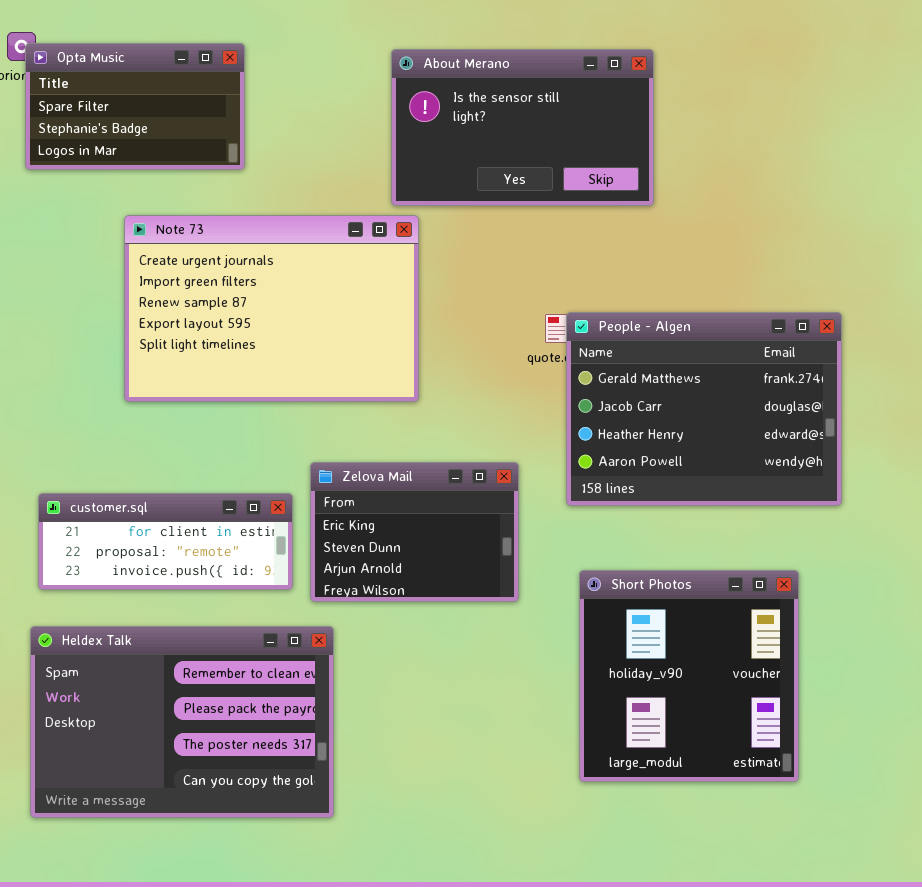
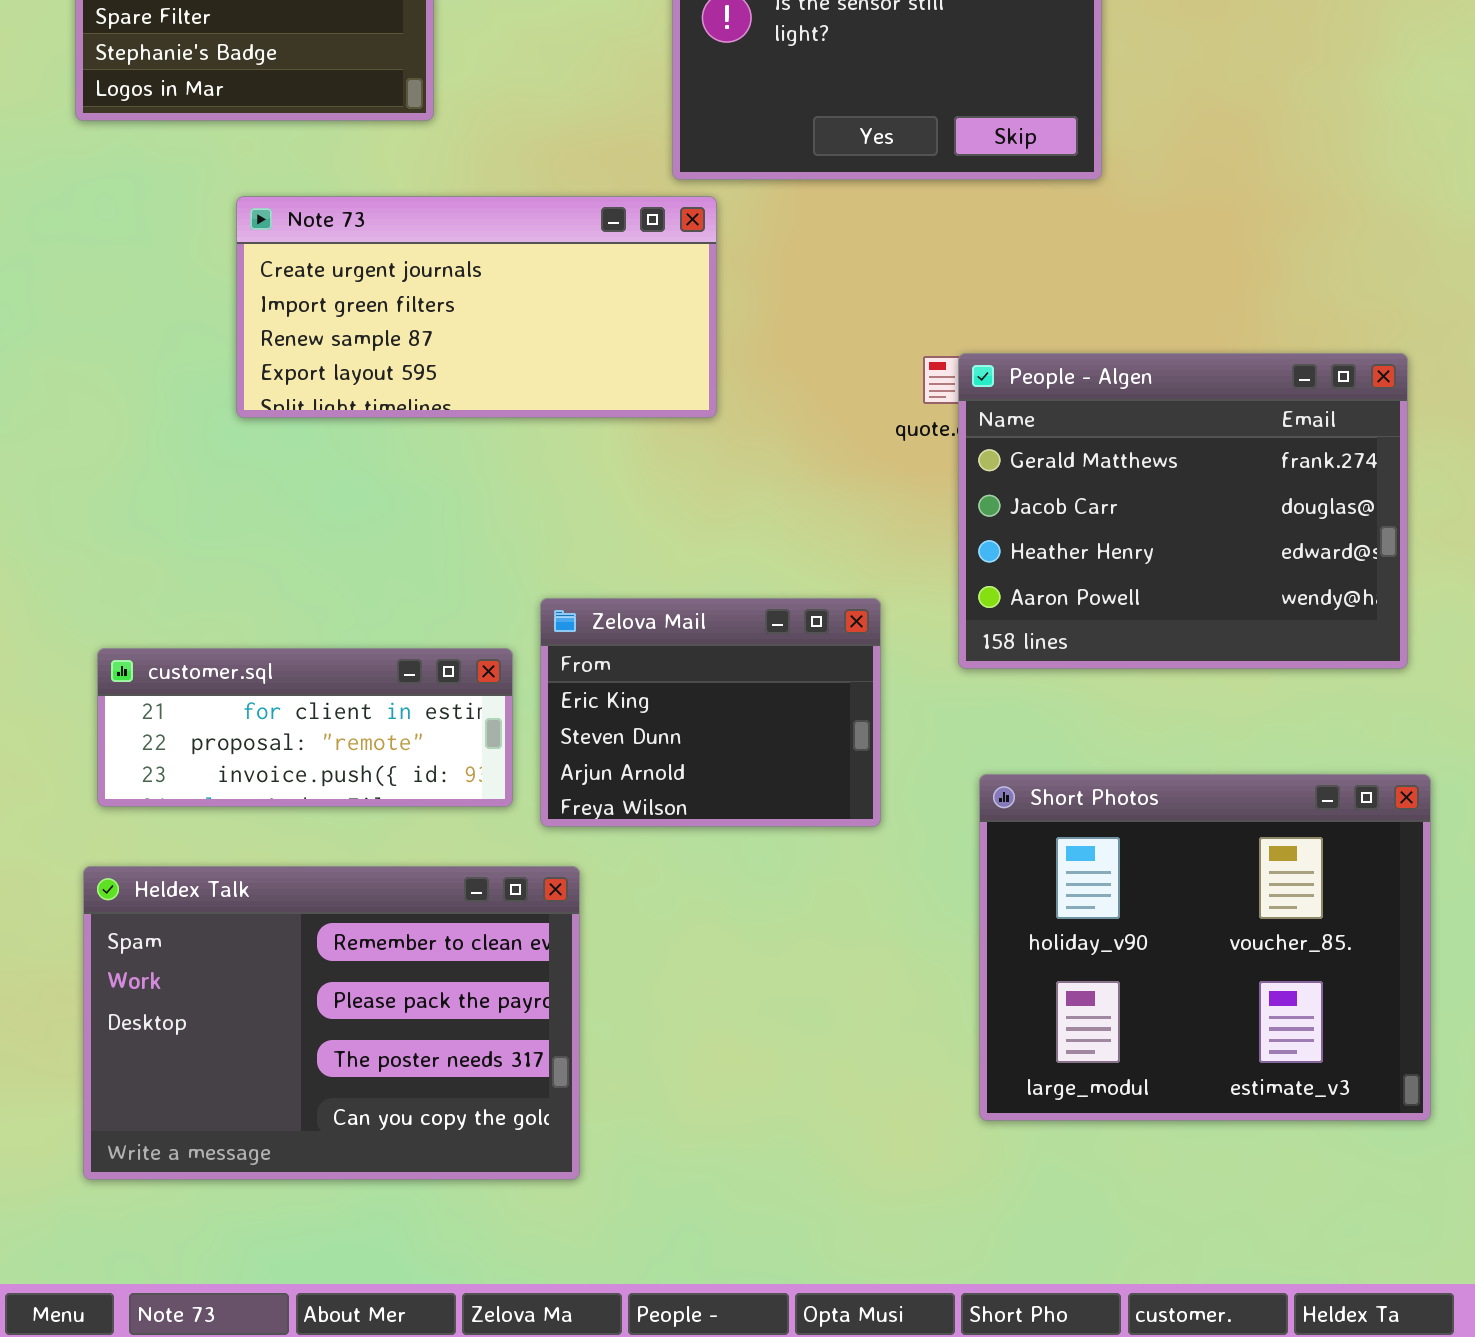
Note 73: [124,215,419,402] -> [236,196,717,418], resized
Short Photos: [579,570,799,782] -> [979,774,1431,1121], resized

